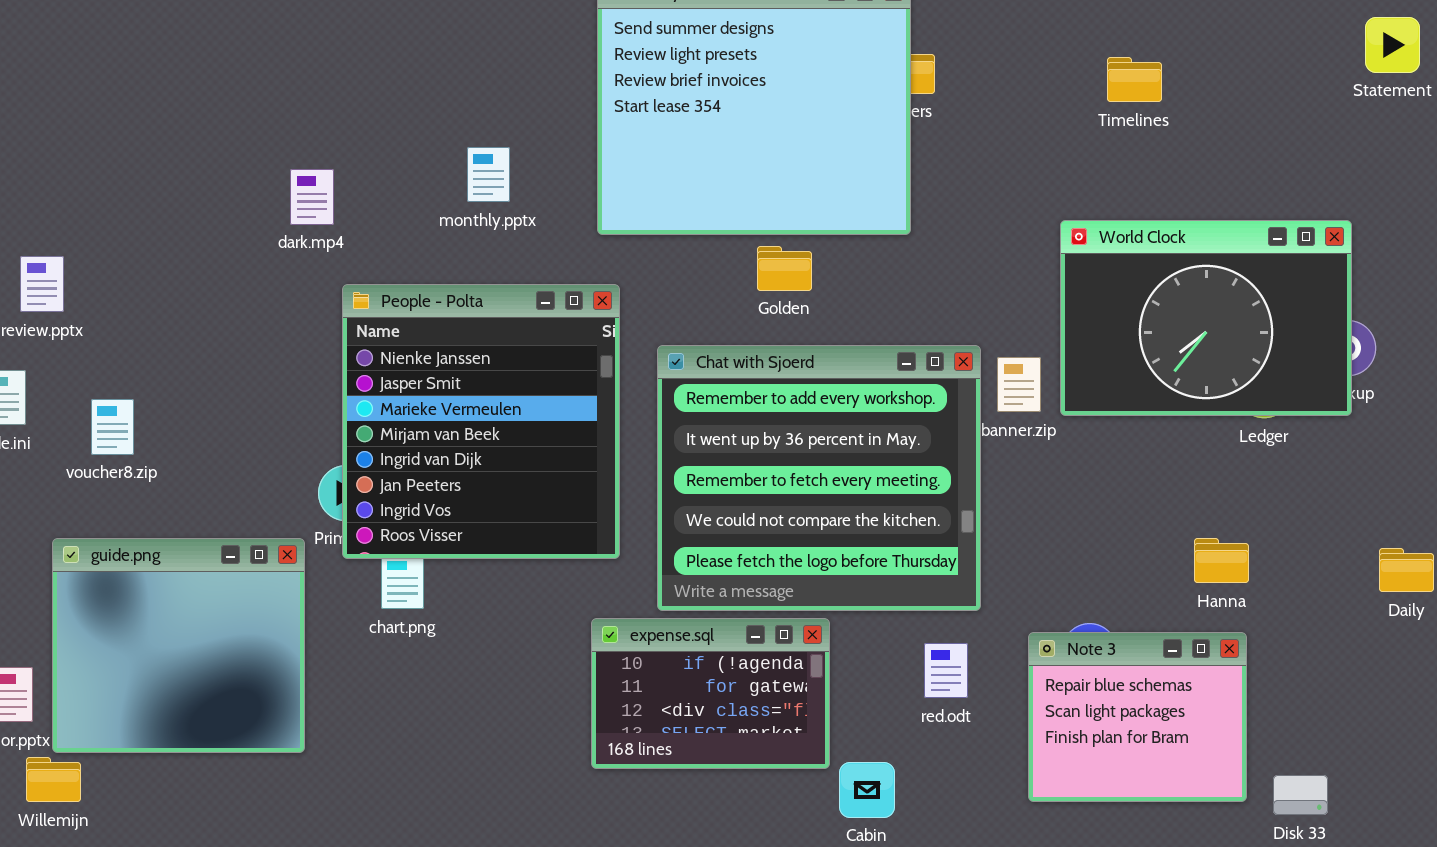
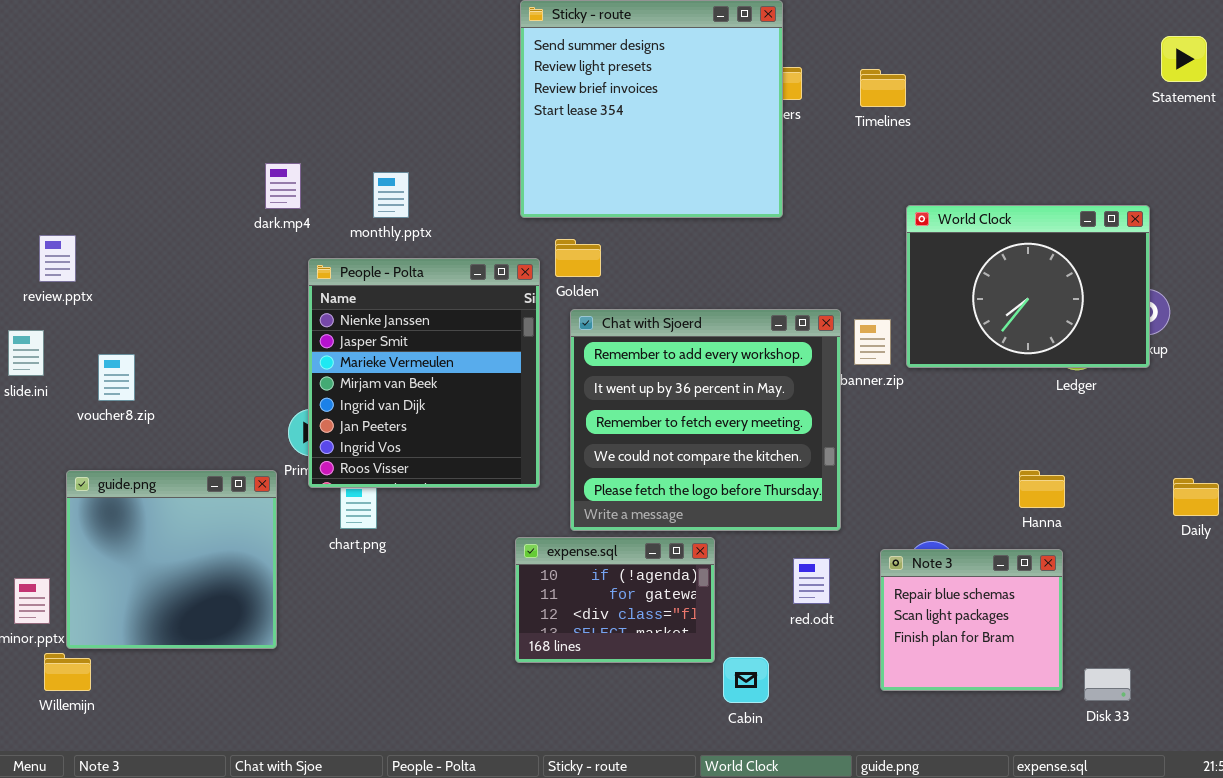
Timelines: [1107,57,1162,102] -> [860,69,906,107], moved
monthly.pptx: [467,147,510,202] -> [373,172,409,218], moved
Golden: [757,246,812,291] -> [555,239,601,277], moved

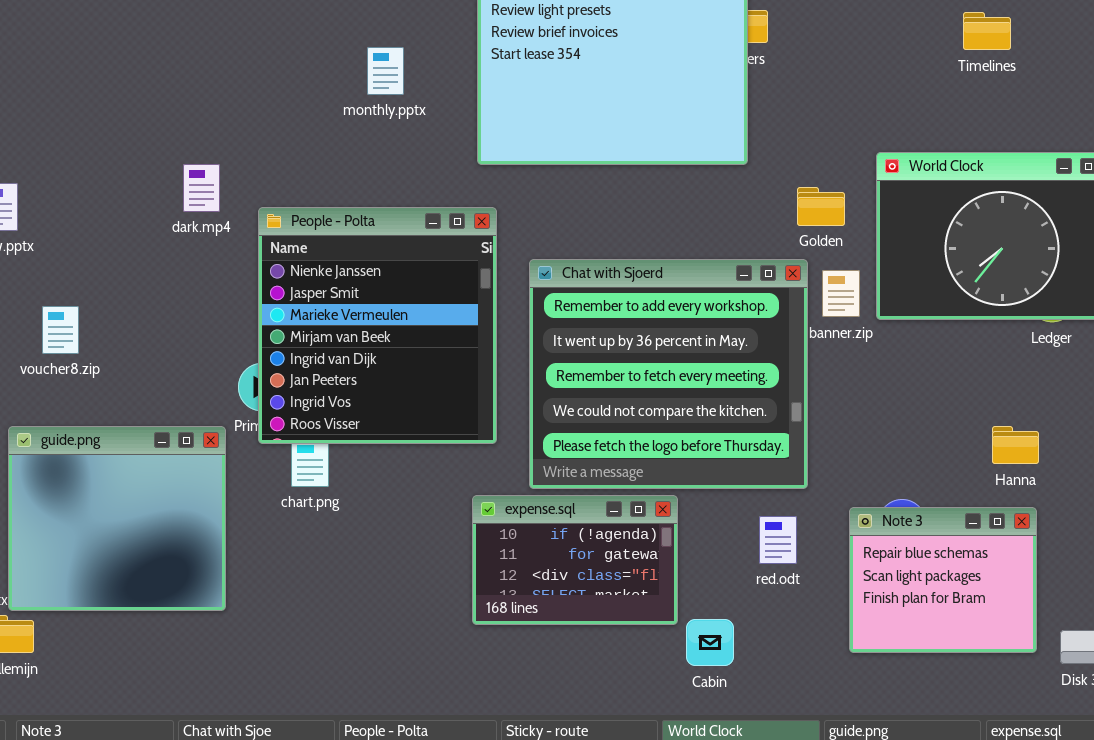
Timelines: [860,69,906,107] -> [963,12,1011,50], moved
dark.mp4: [265,163,301,209] -> [183,164,220,212], moved
monthly.pptx: [373,172,409,218] -> [367,47,404,95], moved
Golden: [555,239,601,277] -> [797,187,845,226], moved

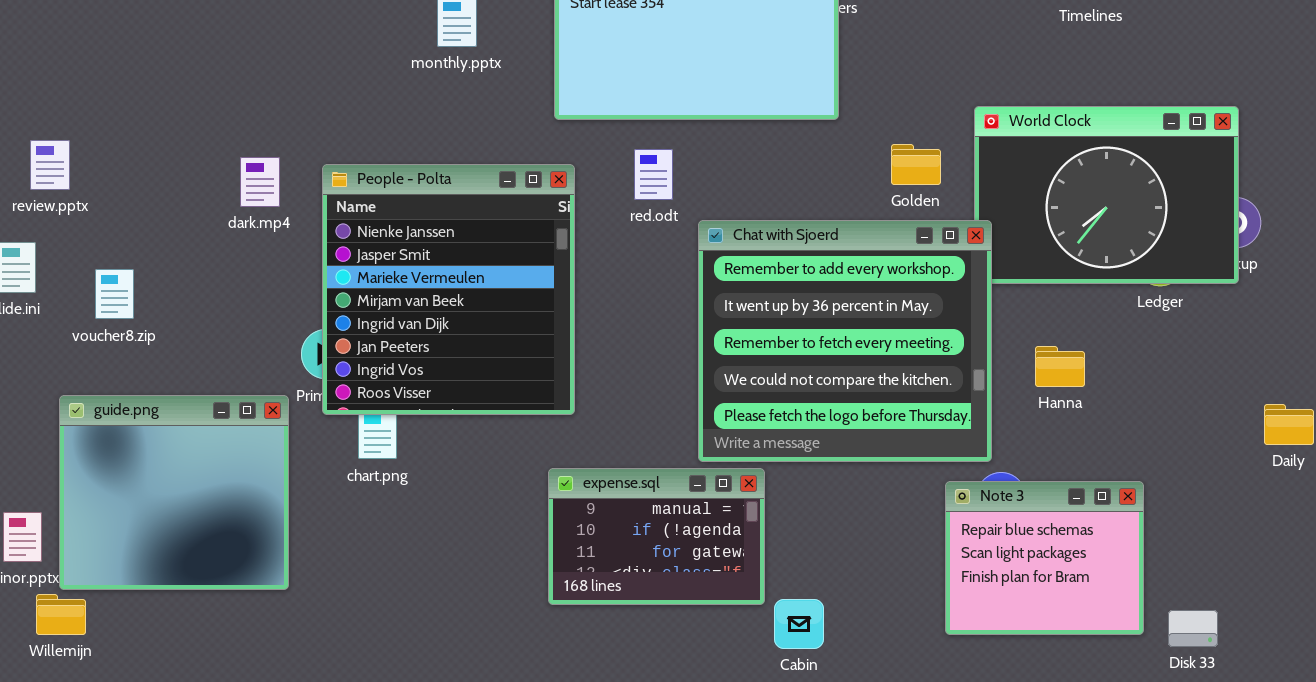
dark.mp4: [183,164,220,212] -> [240,157,280,207], moved
Chat with Sjoerd: [529,259,808,489] -> [698,220,992,462], moved
Hanna: [992,426,1039,464] -> [1035,346,1085,387], moved
expense.sql: [472,495,678,625] -> [548,468,765,605], scrolled up 1 row
red.odt: [759,516,797,564] -> [634,149,673,200], moved

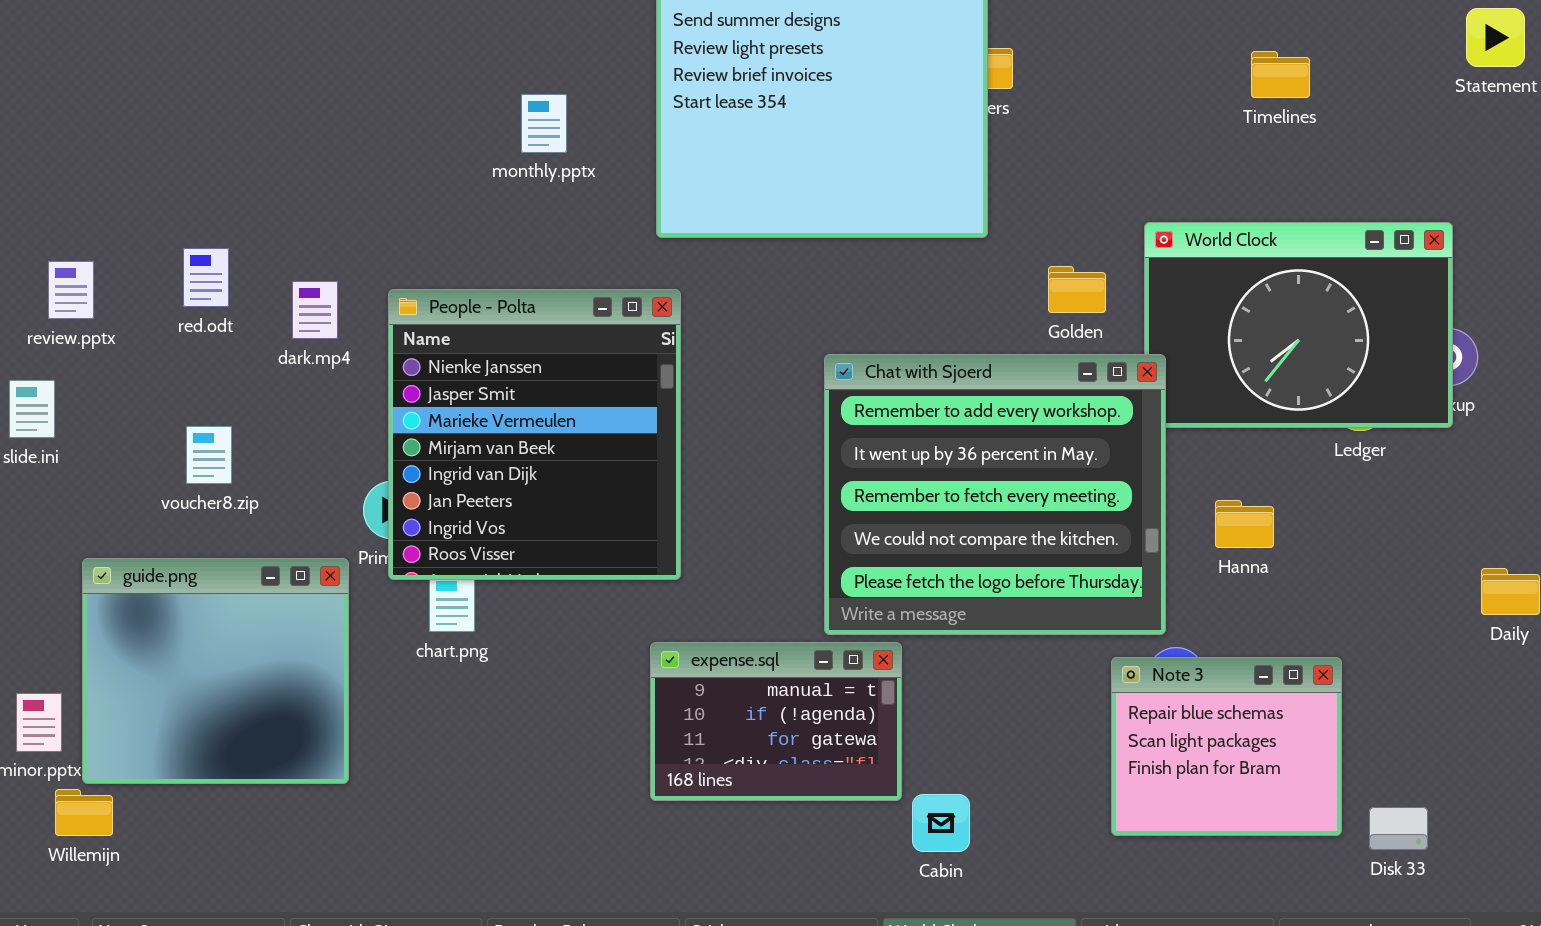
red.odt: [634,149,673,200] -> [183,248,229,307], moved
voucher8.zip: [95,269,134,319] -> [186,426,232,484], moved

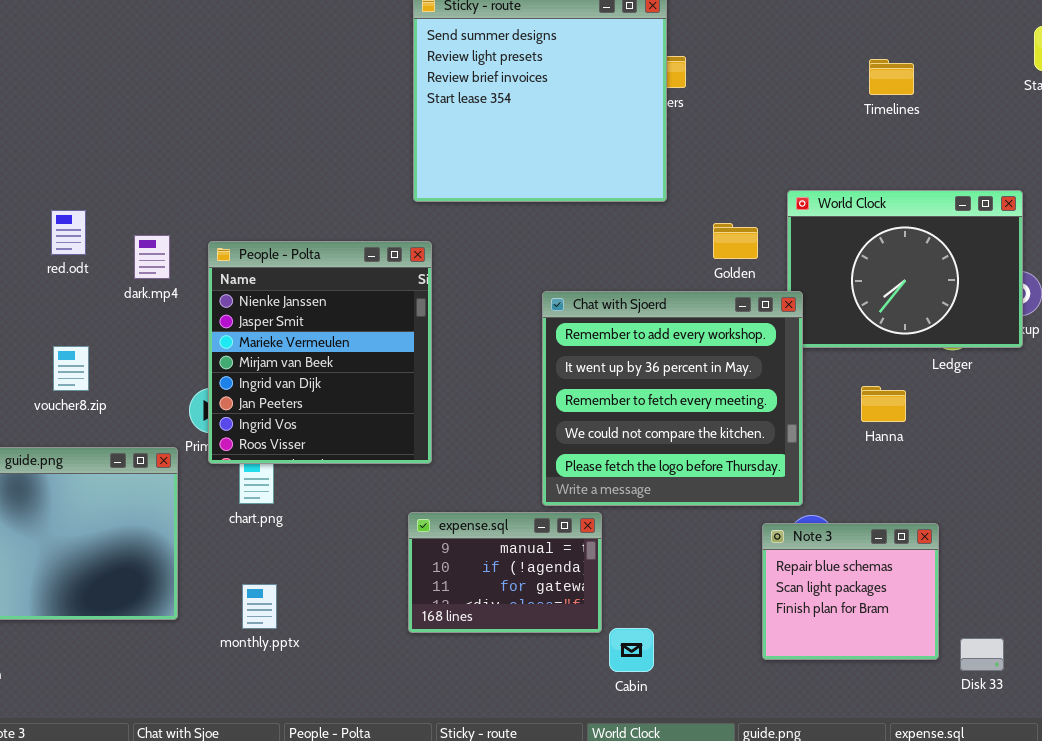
monthly.pptx: [521,94,567,153] -> [242,584,277,629], moved
Hanna: [1215,500,1274,548] -> [861,386,906,422], moved

